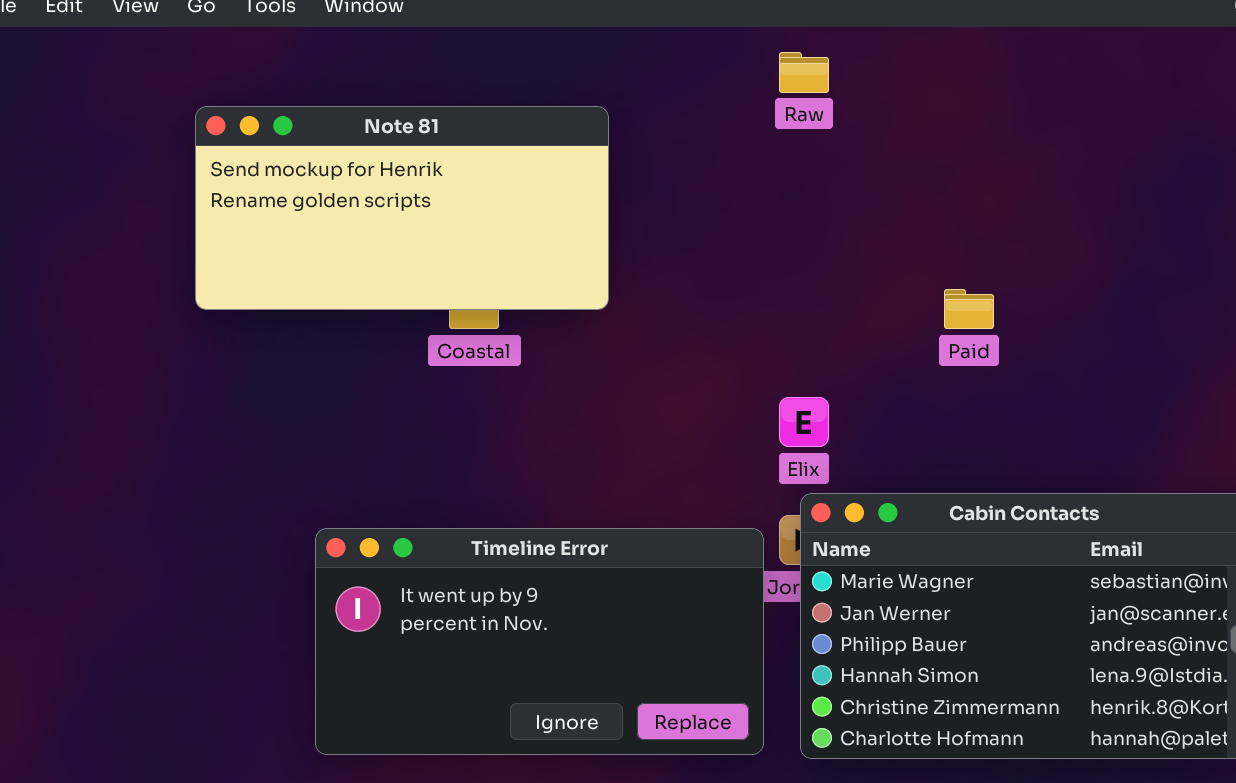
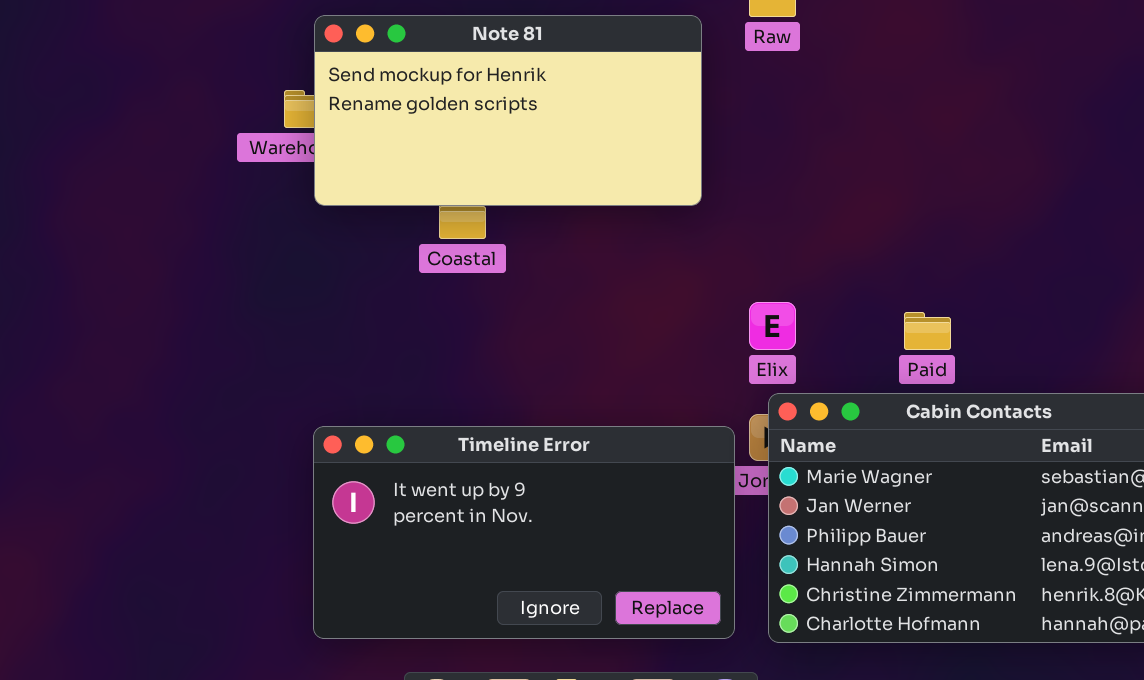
Note 81: [195,106,609,310] -> [314,15,702,206], moved
Paid: [944,289,994,329] -> [904,312,951,350], moved

